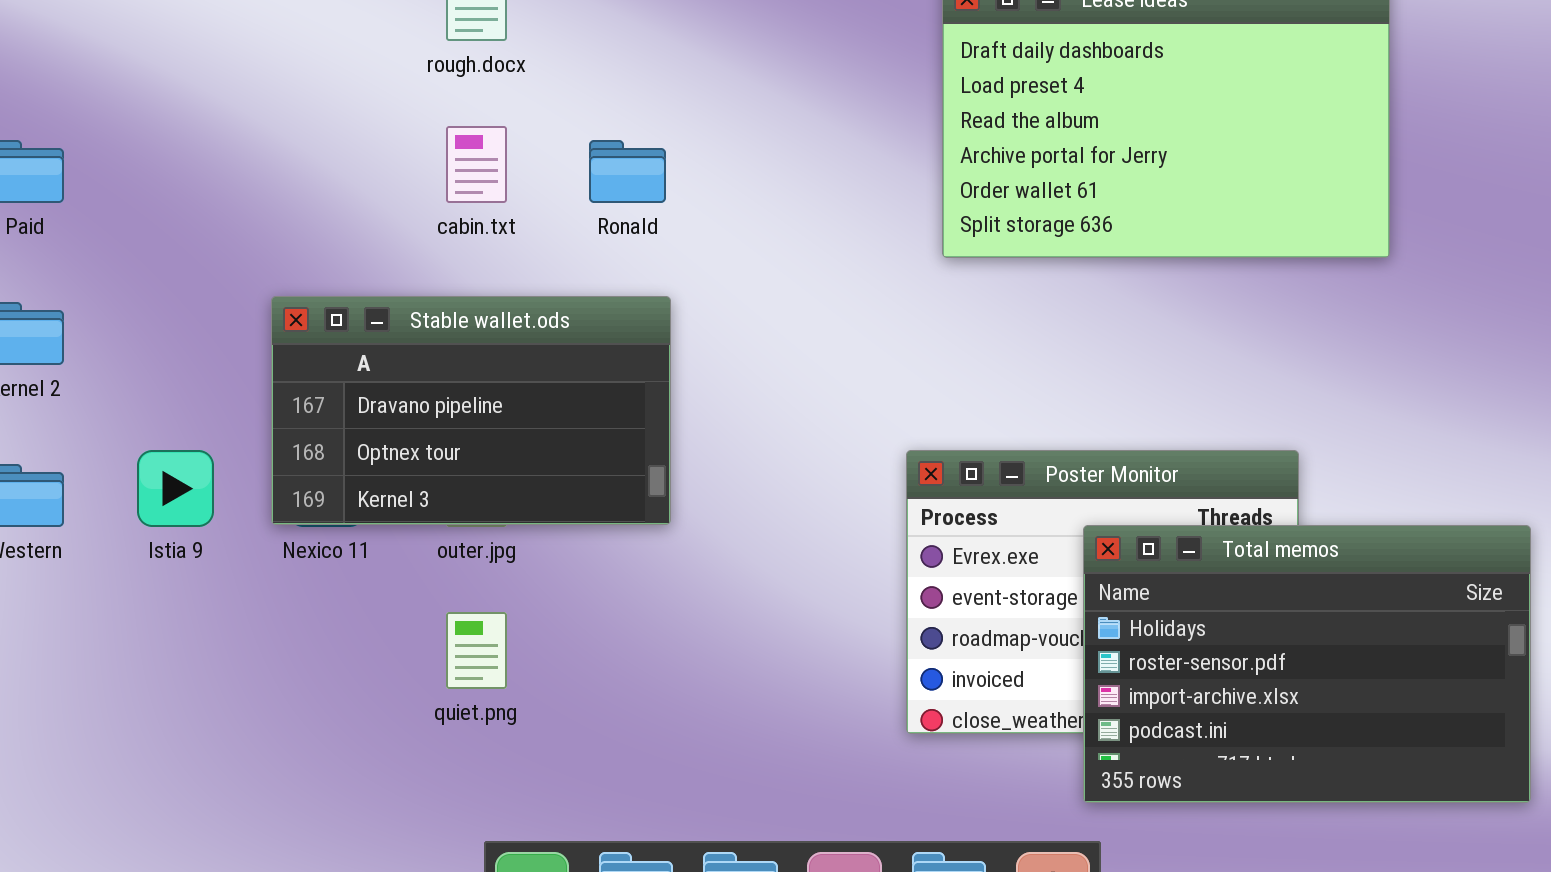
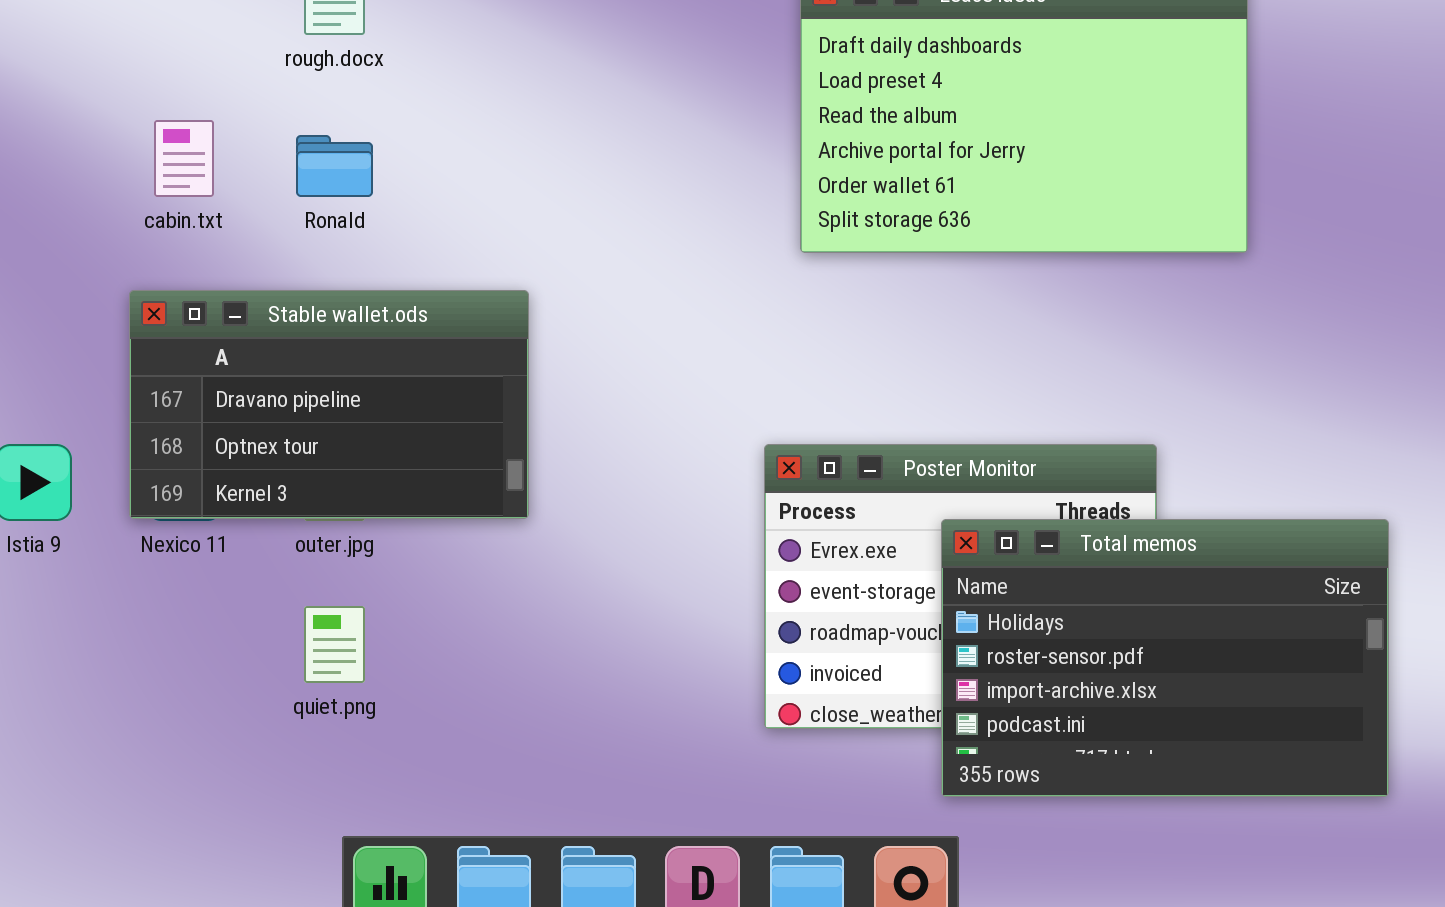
cabin.txt: [446,126,507,203] -> [154,120,214,197], moved
Ronald: [589,140,666,203] -> [296,135,373,197], moved

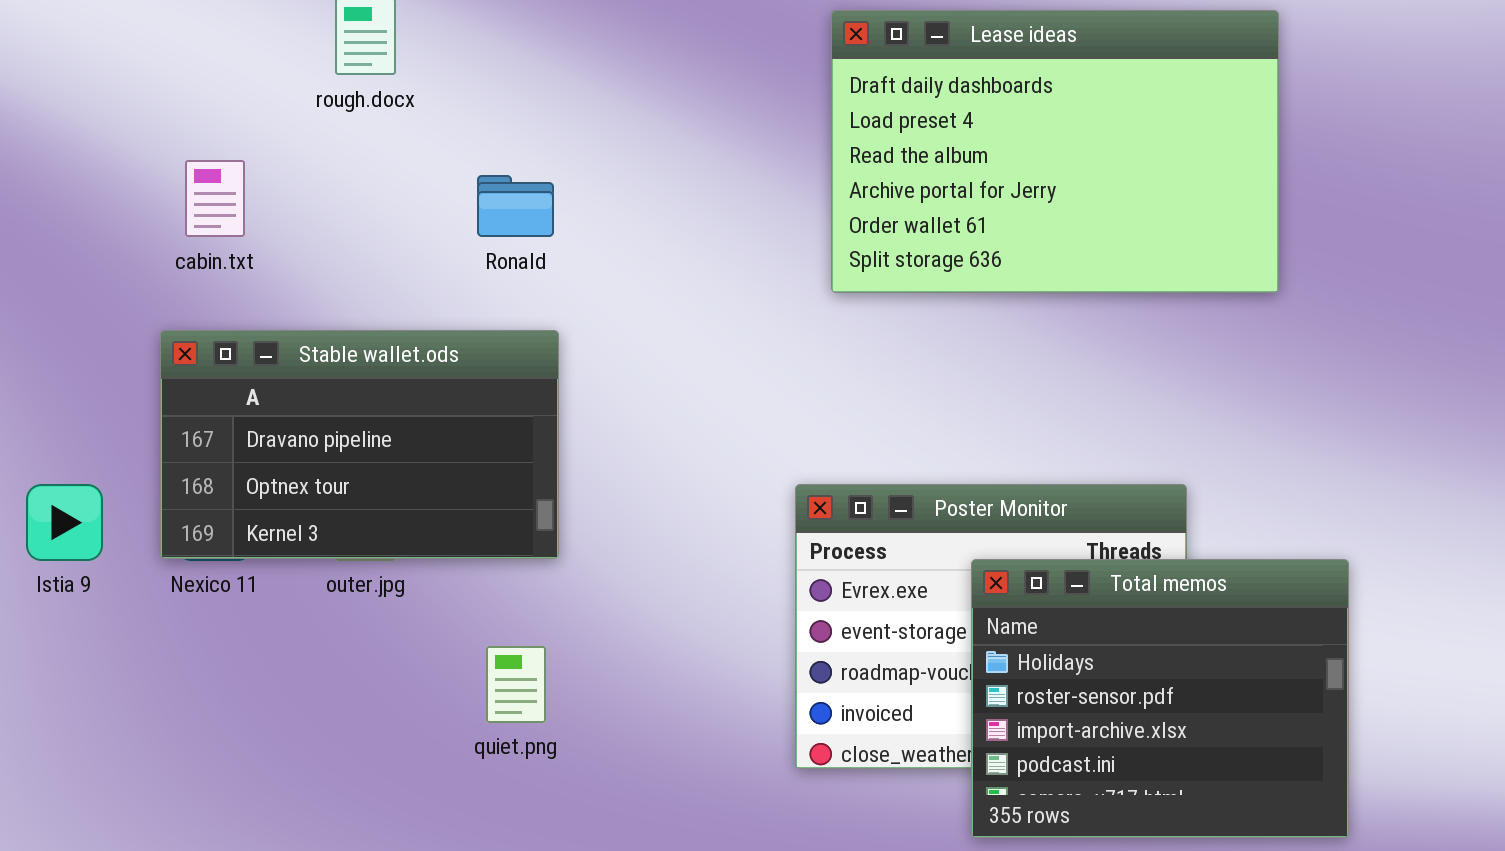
Ronald: [296,135,373,197] -> [477,175,554,237], moved
Total memos: [941,519,1389,797] -> [971,559,1349,838], resized
quiet.png: [304,606,365,683] -> [486,646,546,723], moved

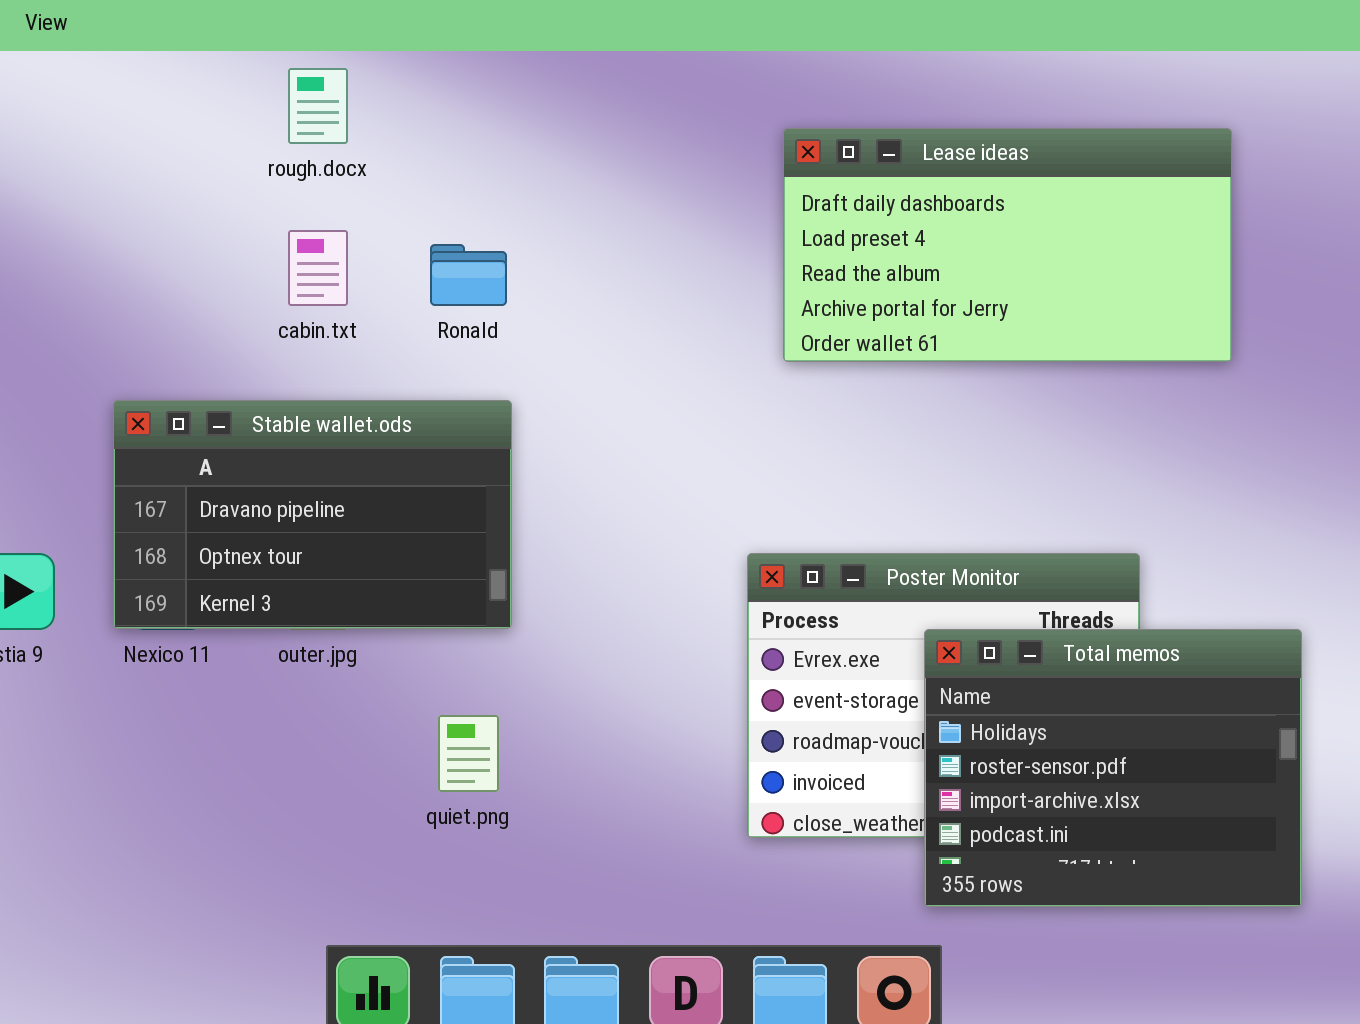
Lease ideas: [831,10,1279,293] -> [783,128,1232,362], resized
cabin.txt: [185,160,245,237] -> [288,230,348,306], moved

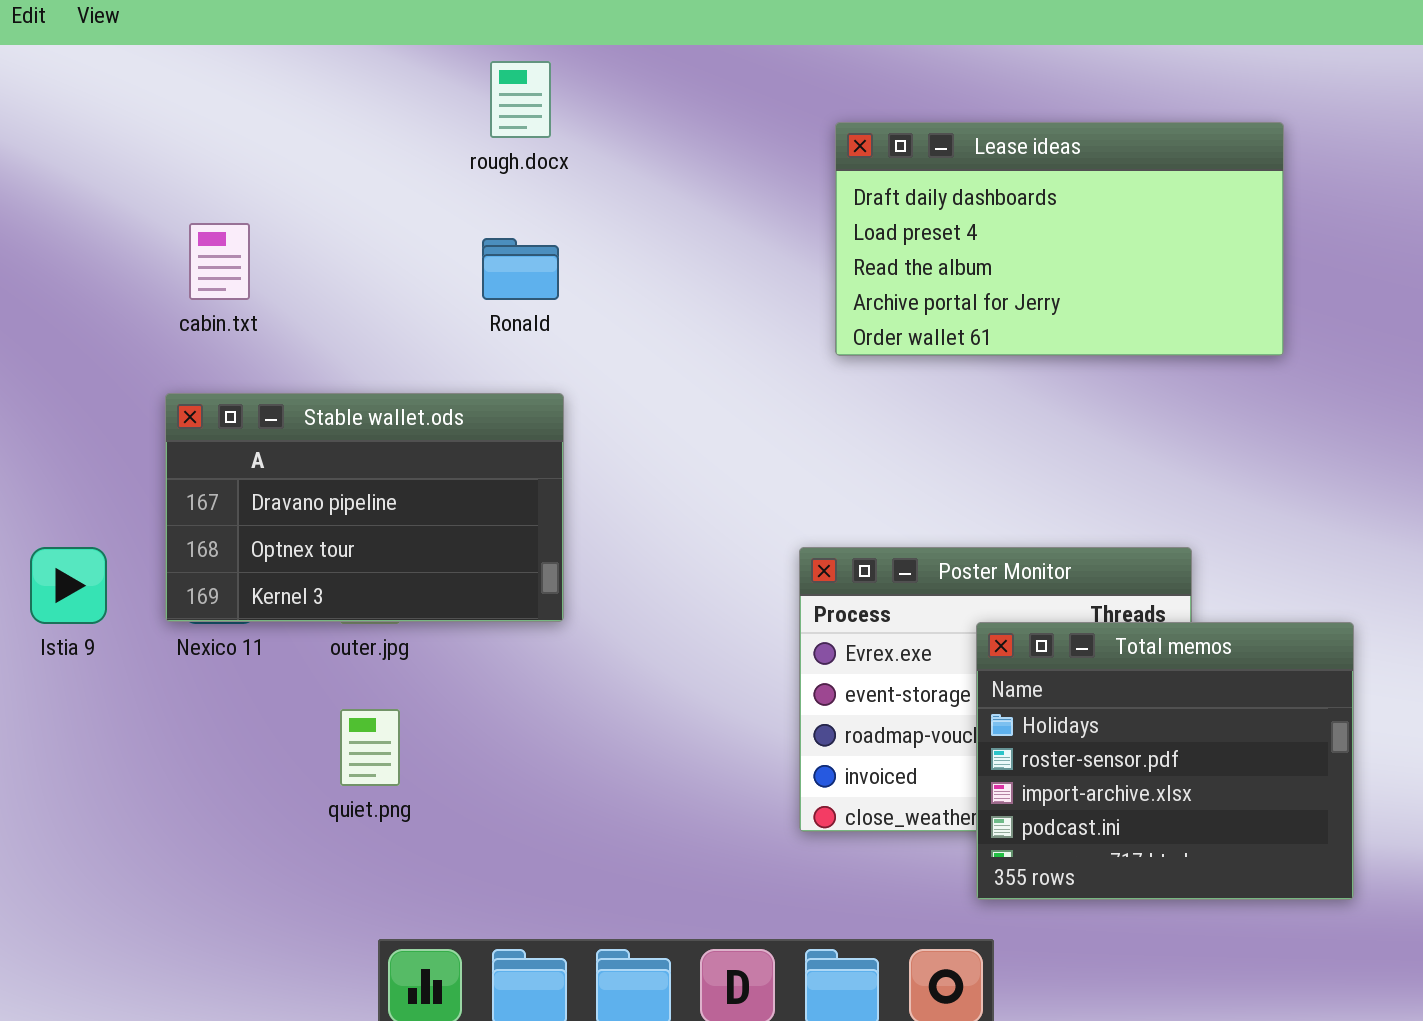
rough.docx: [288,68,348,144] -> [490,61,551,138], moved
cabin.txt: [288,230,348,306] -> [189,223,250,300], moved
quiet.png: [438,715,499,792] -> [340,709,400,786], moved

